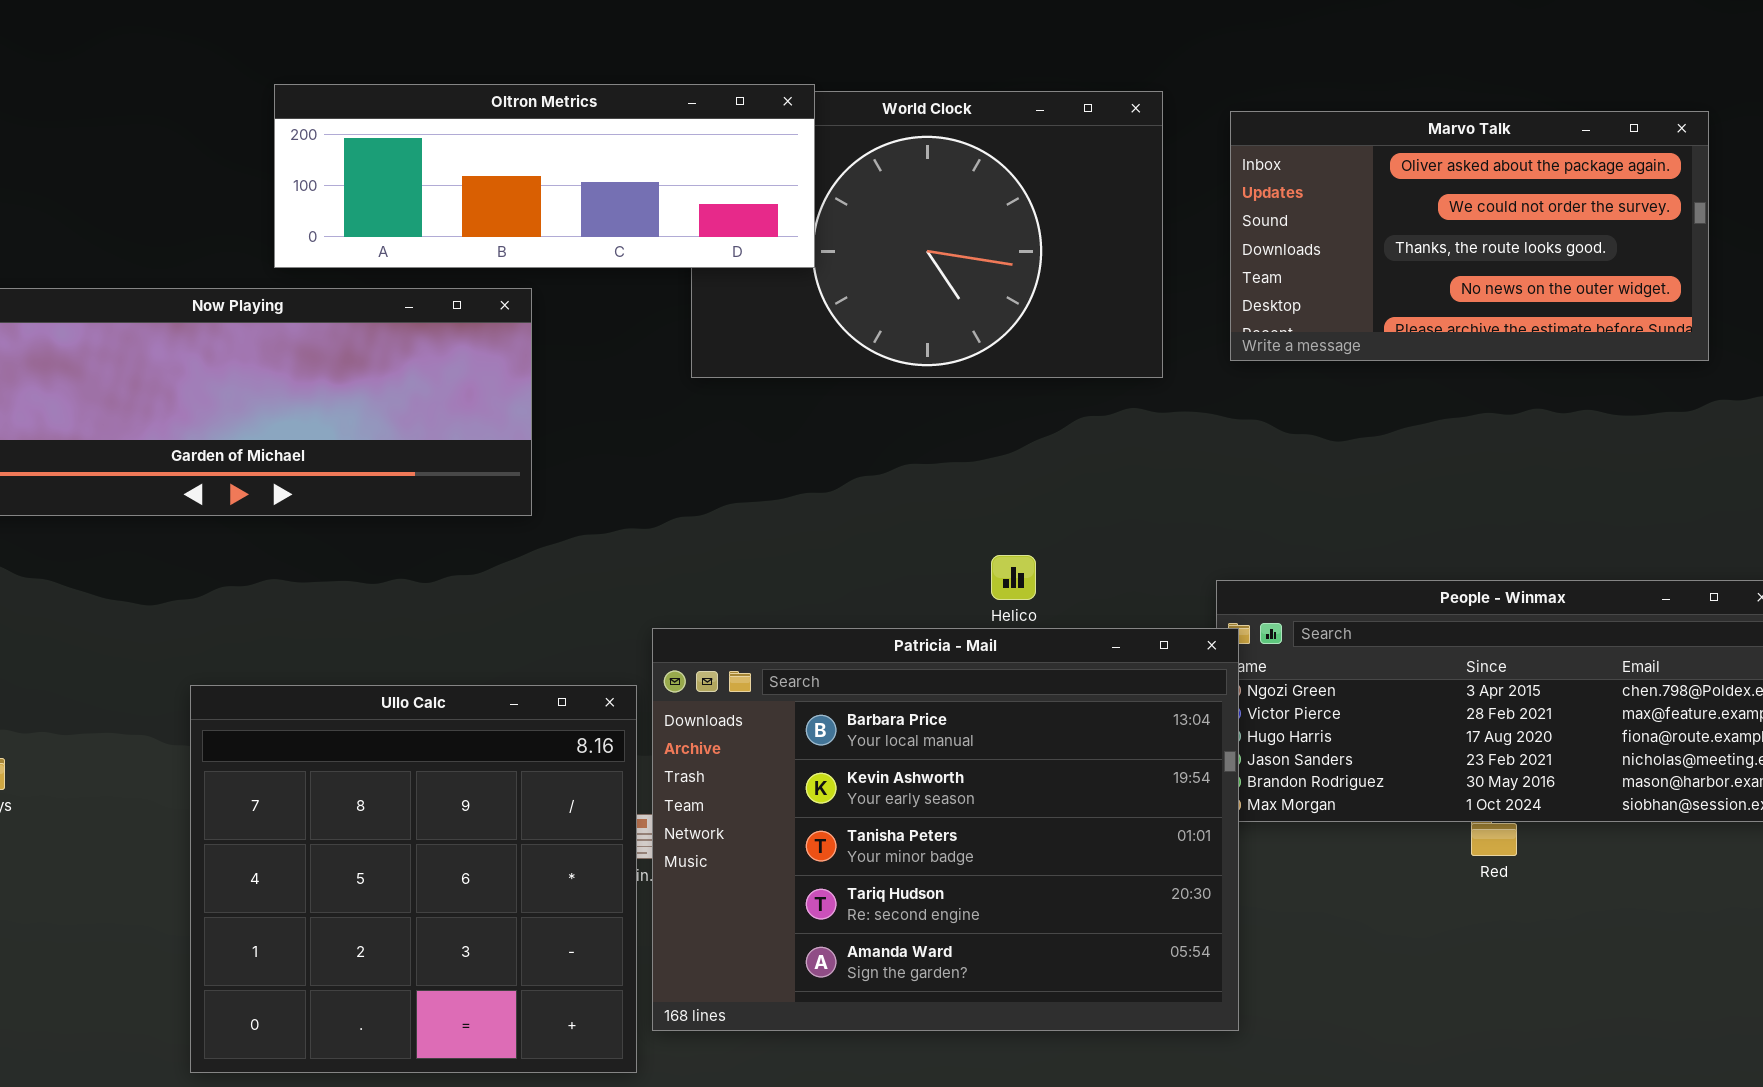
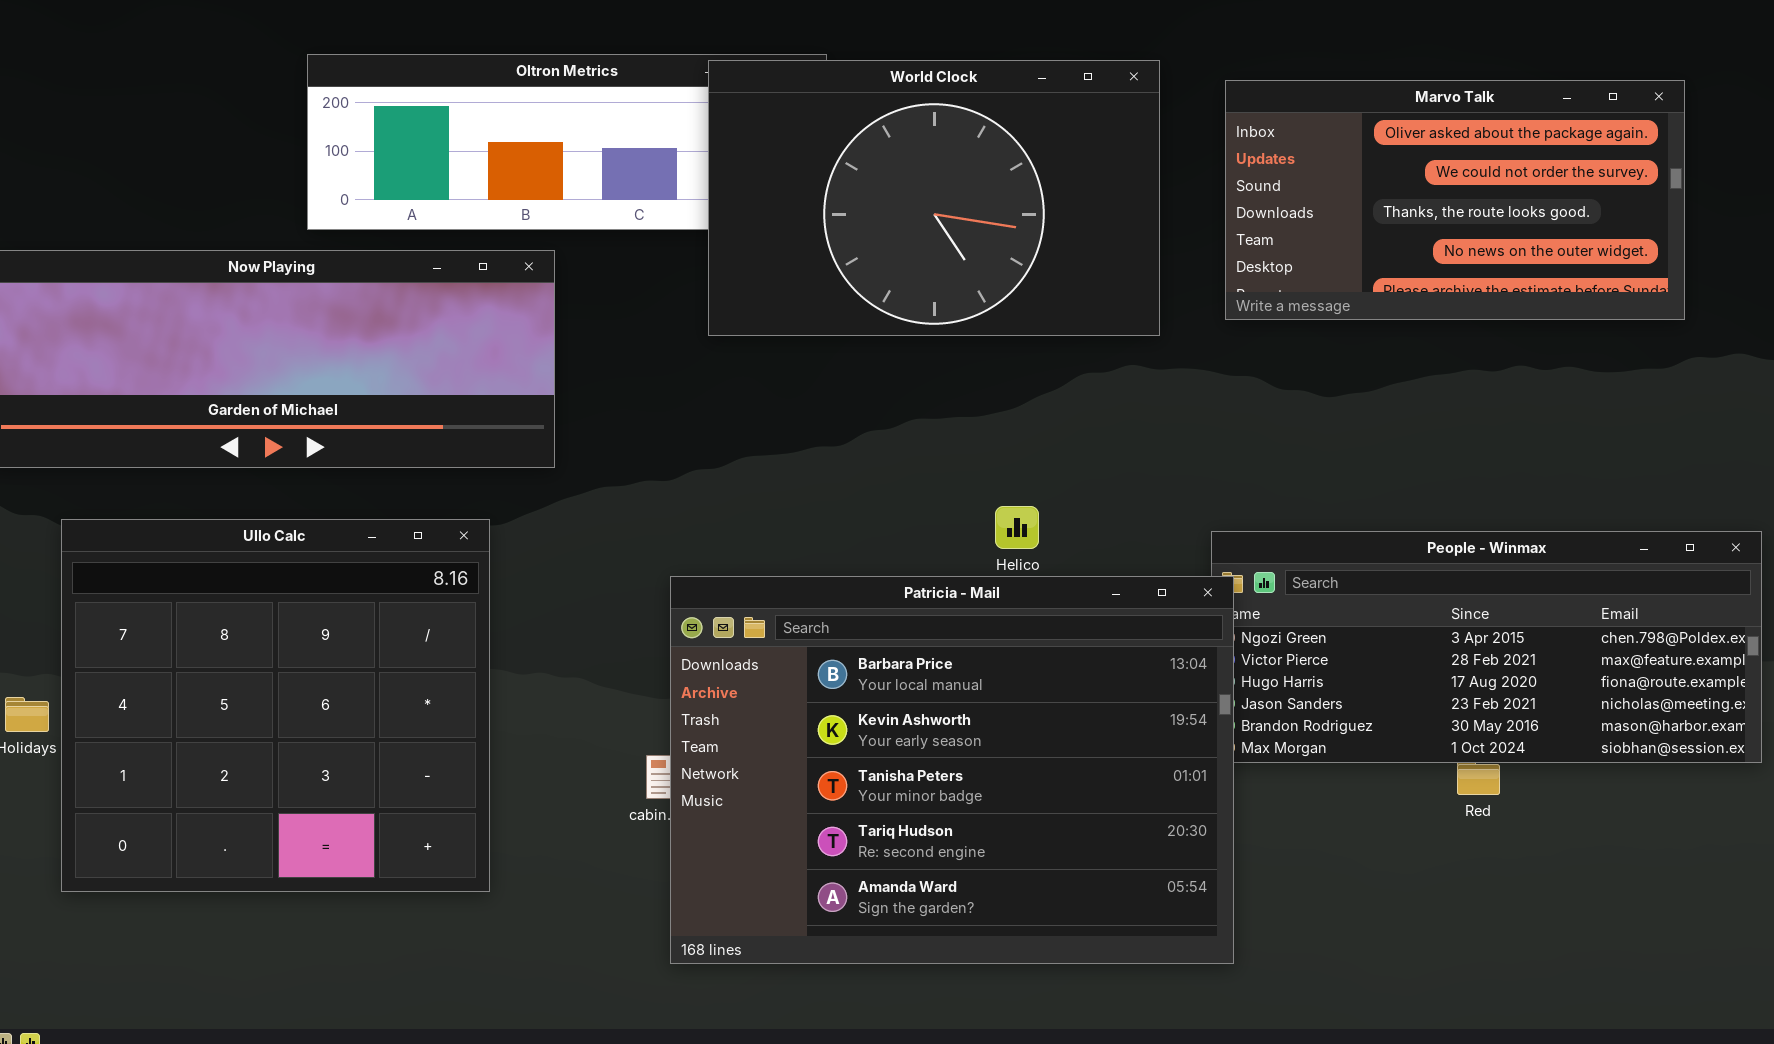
World Clock: [691,91,1163,378] -> [708,60,1160,336], raised
Ullo Calc: [190,685,637,1073] -> [61,519,490,892], moved

